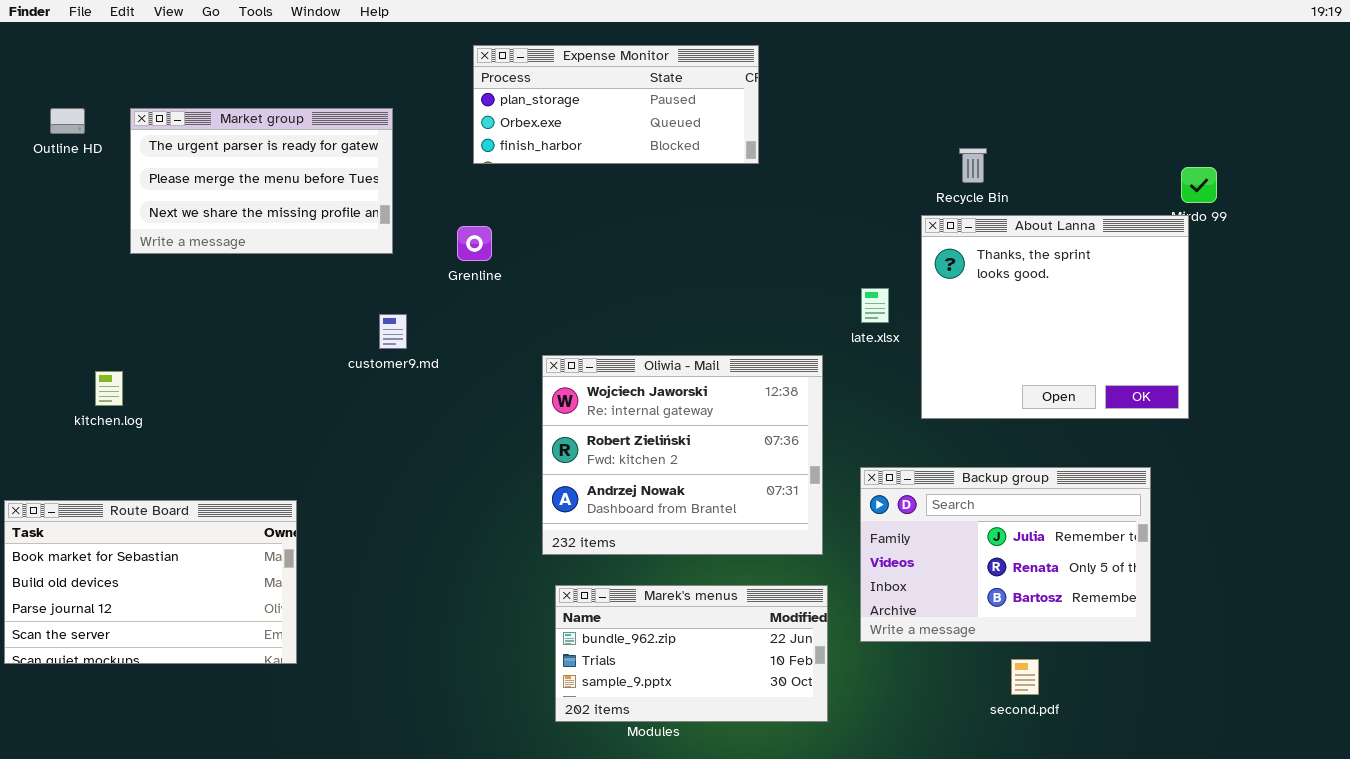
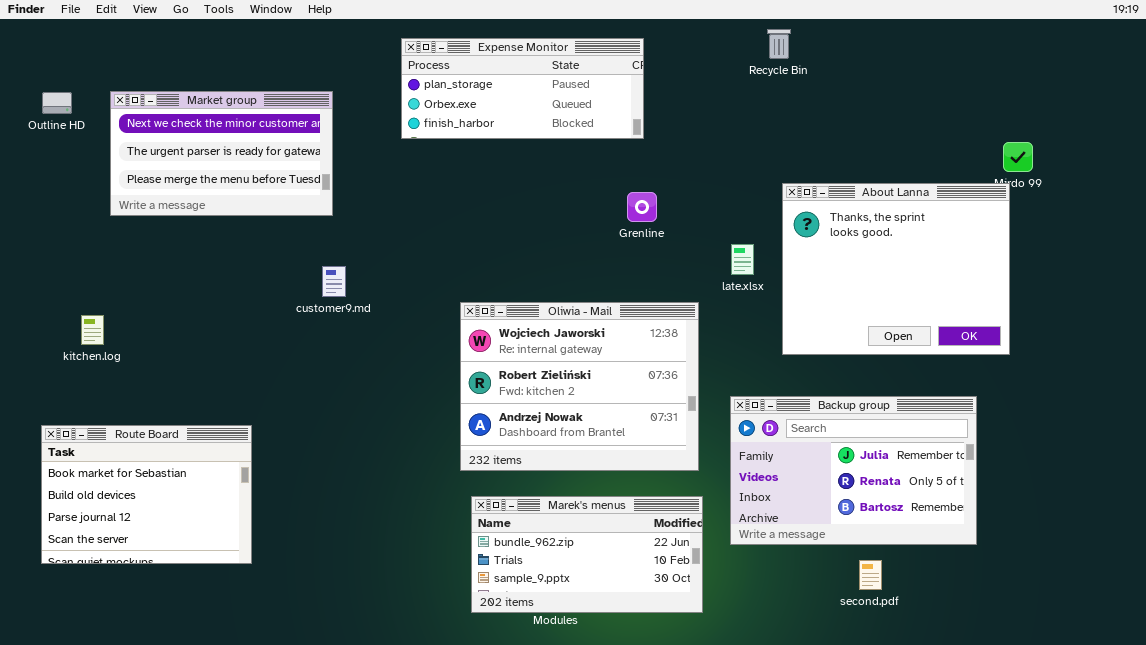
Market group: [130,108,393,254] -> [110,91,333,216], scrolled up 1 row
Recycle Bin: [959,148,987,183] -> [767,29,791,59], moved
Grenline: [457,226,492,261] -> [627,192,657,222], moved
Route Board: [4,500,297,664] -> [41,425,252,564], resized

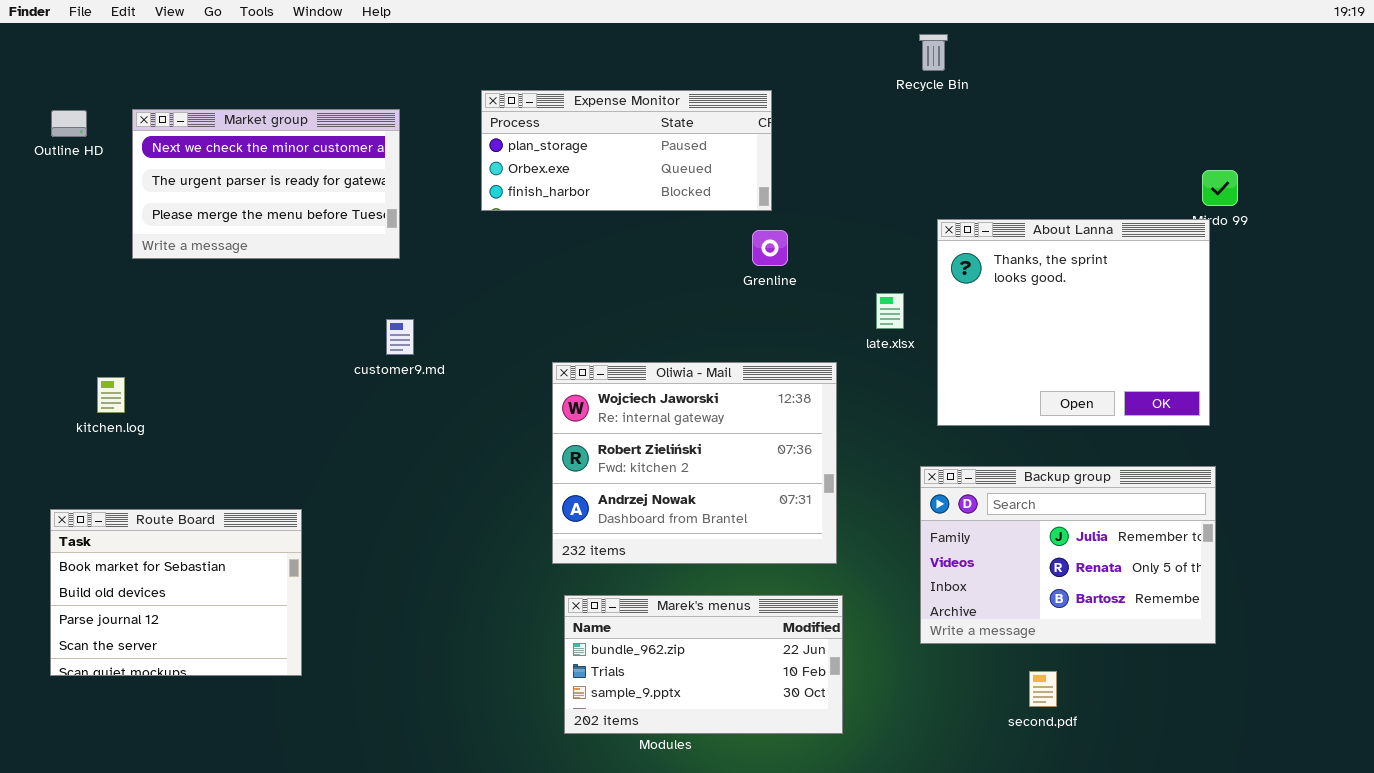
Expense Monitor: [401,38,644,139] -> [481,90,772,211], moved
Backup group: [730,396,977,545] -> [920,466,1216,644], moved

